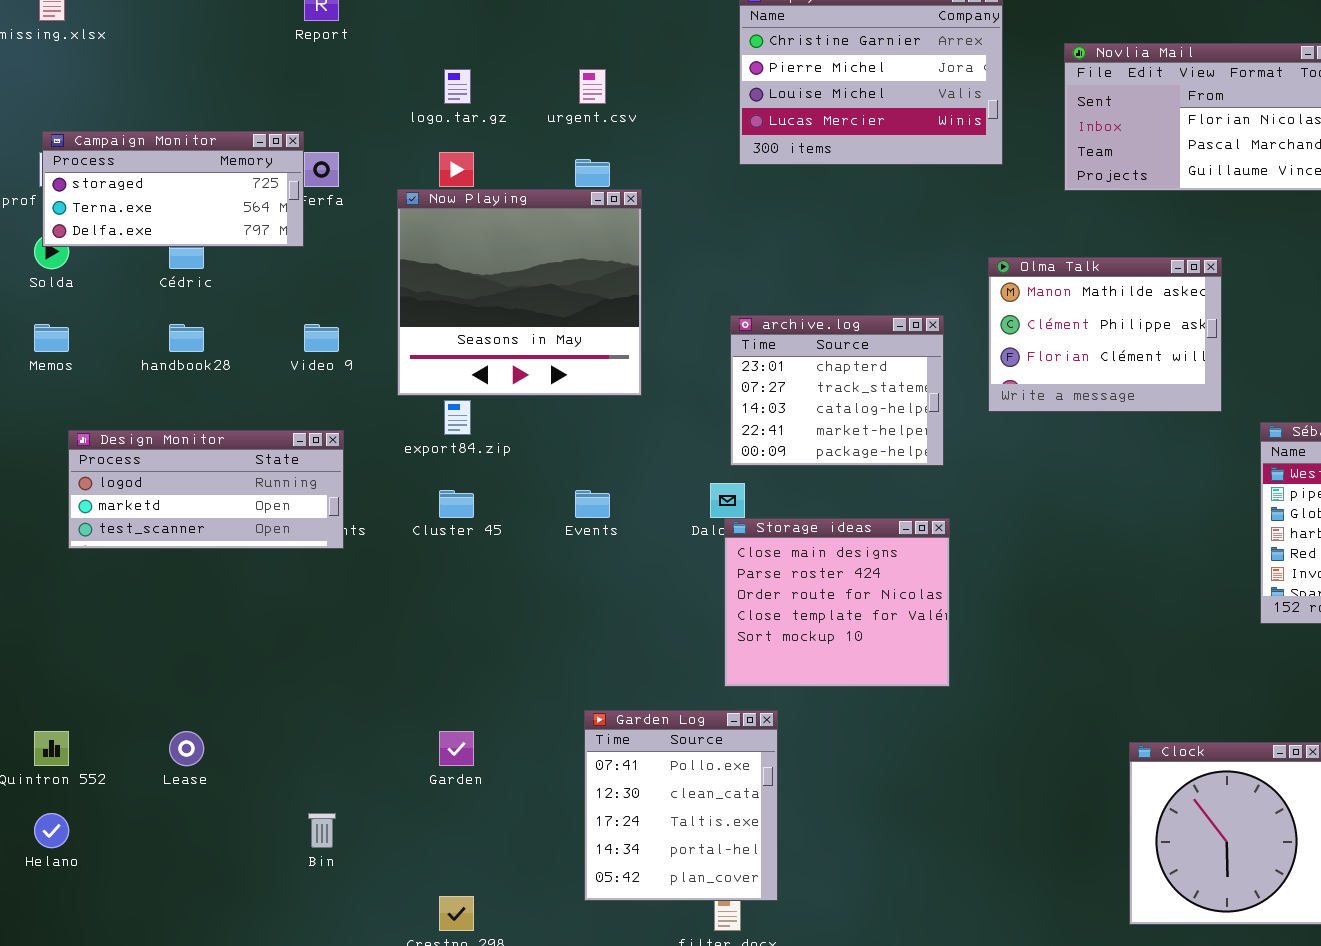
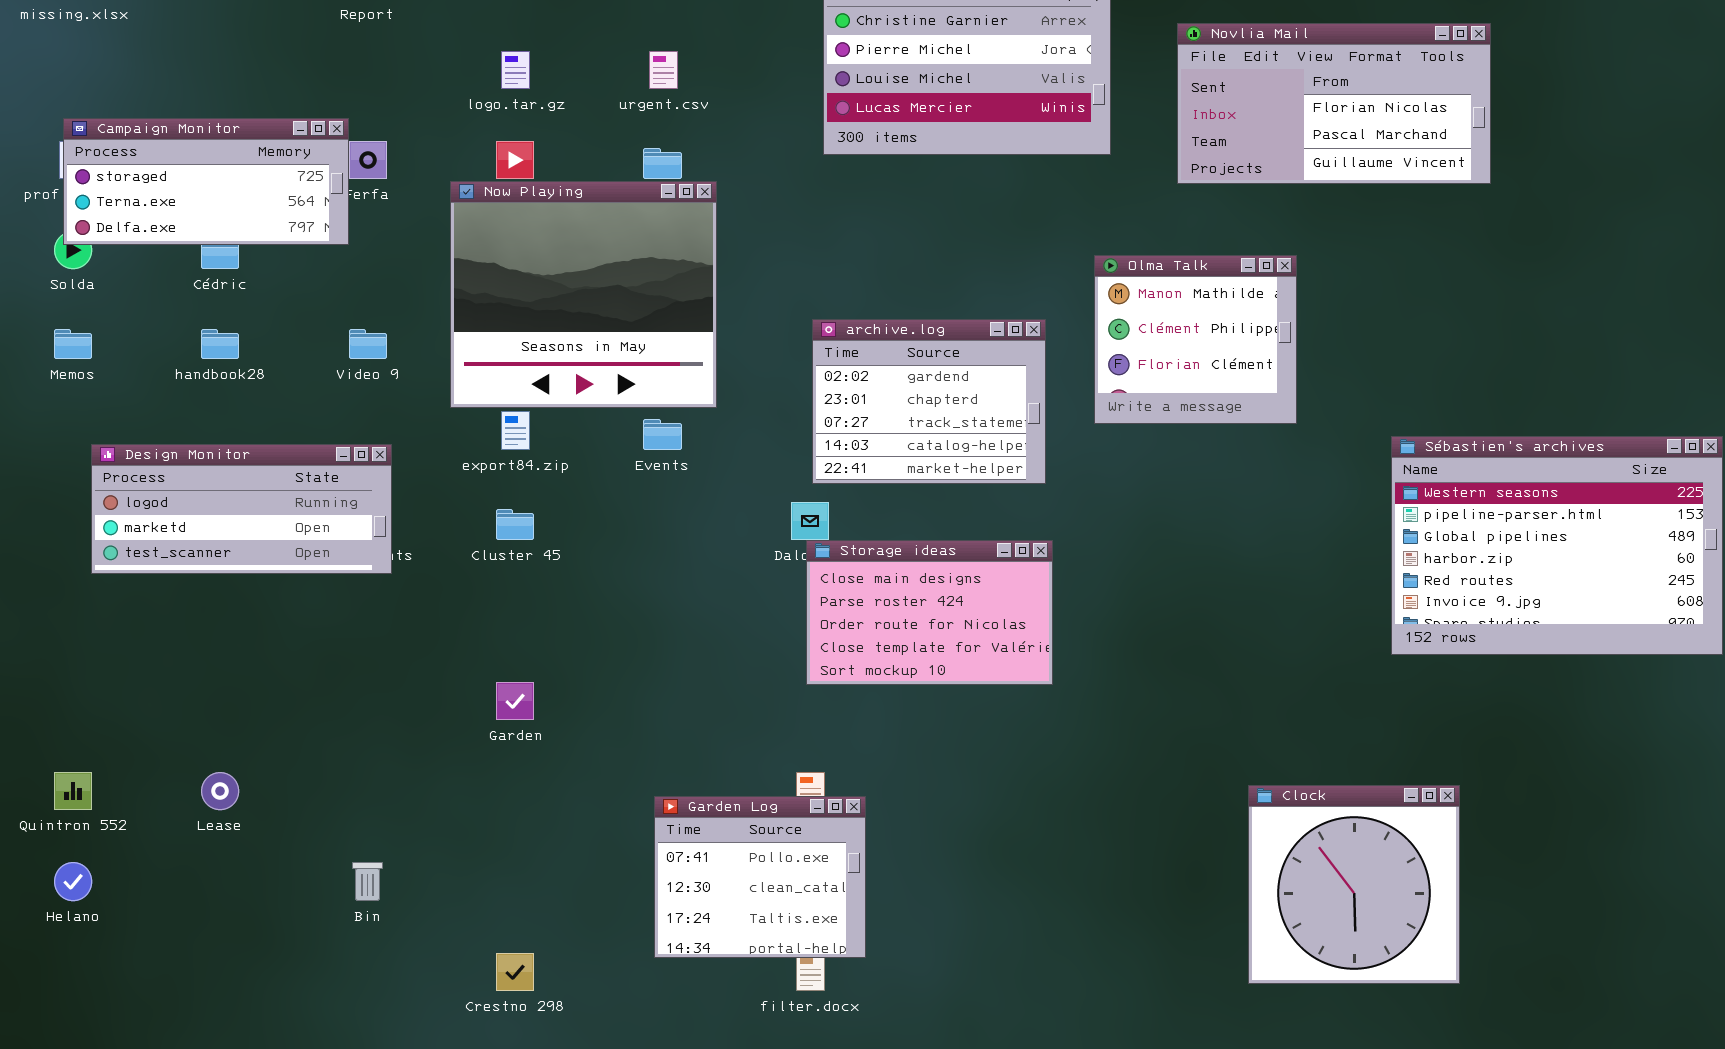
Olma Talk: [988,257,1222,412] -> [1094,255,1297,424], resized
archive.log: [730,315,944,466] -> [812,319,1046,484], scrolled up 1 row
Events: [575,490,610,518] -> [643,419,682,450], moved
Storage ideas: [724,518,950,687] -> [806,540,1053,685], resized
Garden Log: [584,710,778,901] -> [654,796,866,958], resized
Garden: [439,731,474,766] -> [496,682,534,720], moved

